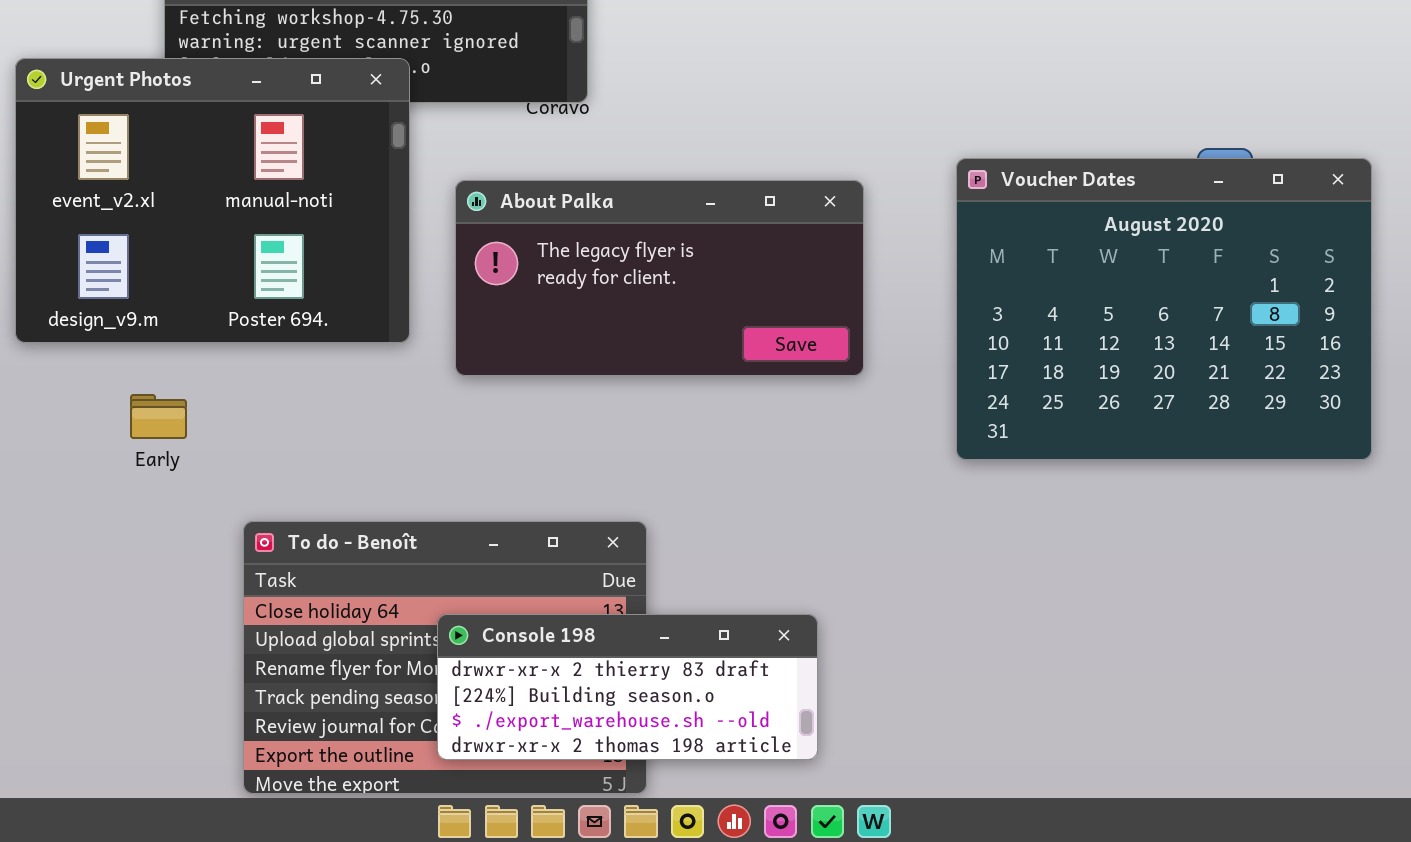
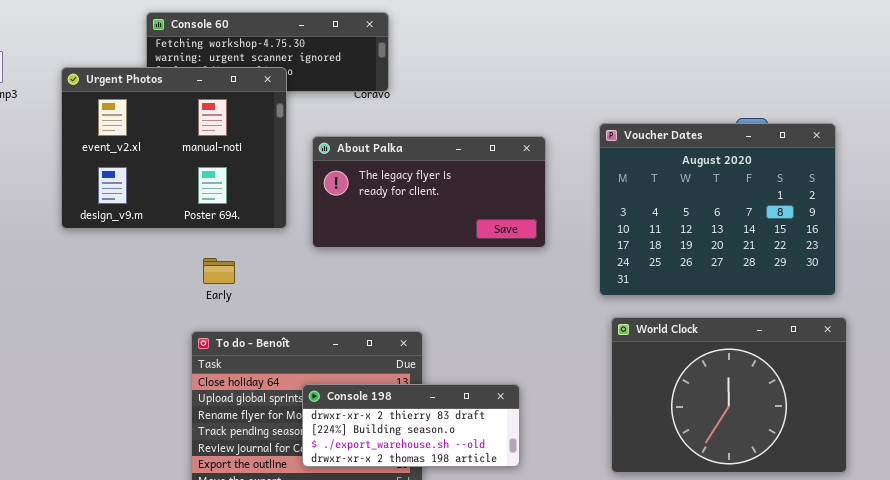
Early: [130,394,187,439] -> [203,258,235,284], moved
World Clock: none -> [611,317,847,473], opened

